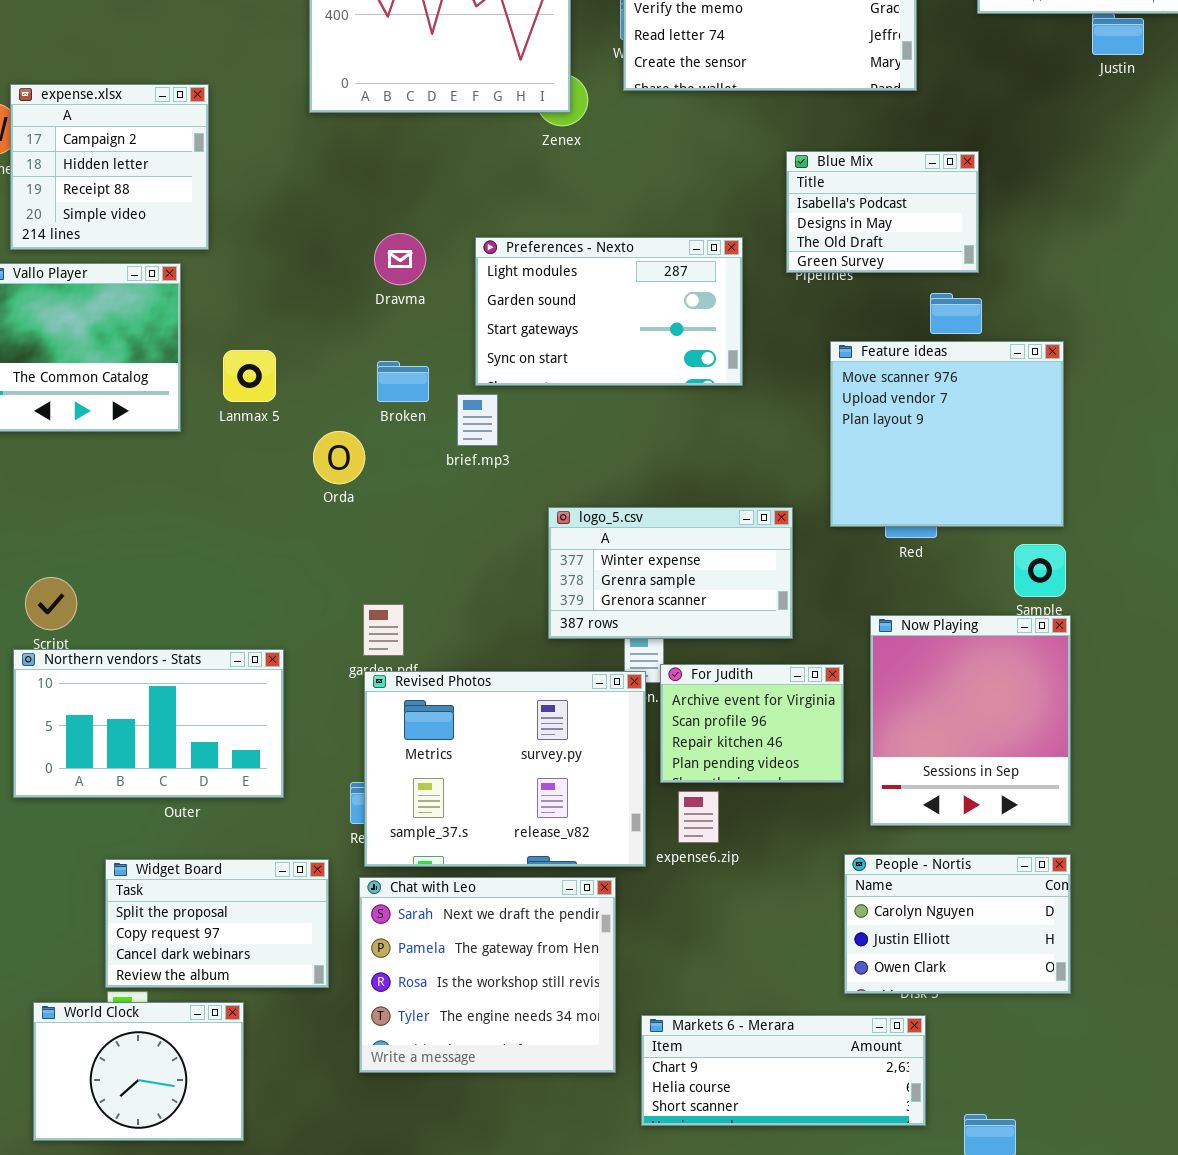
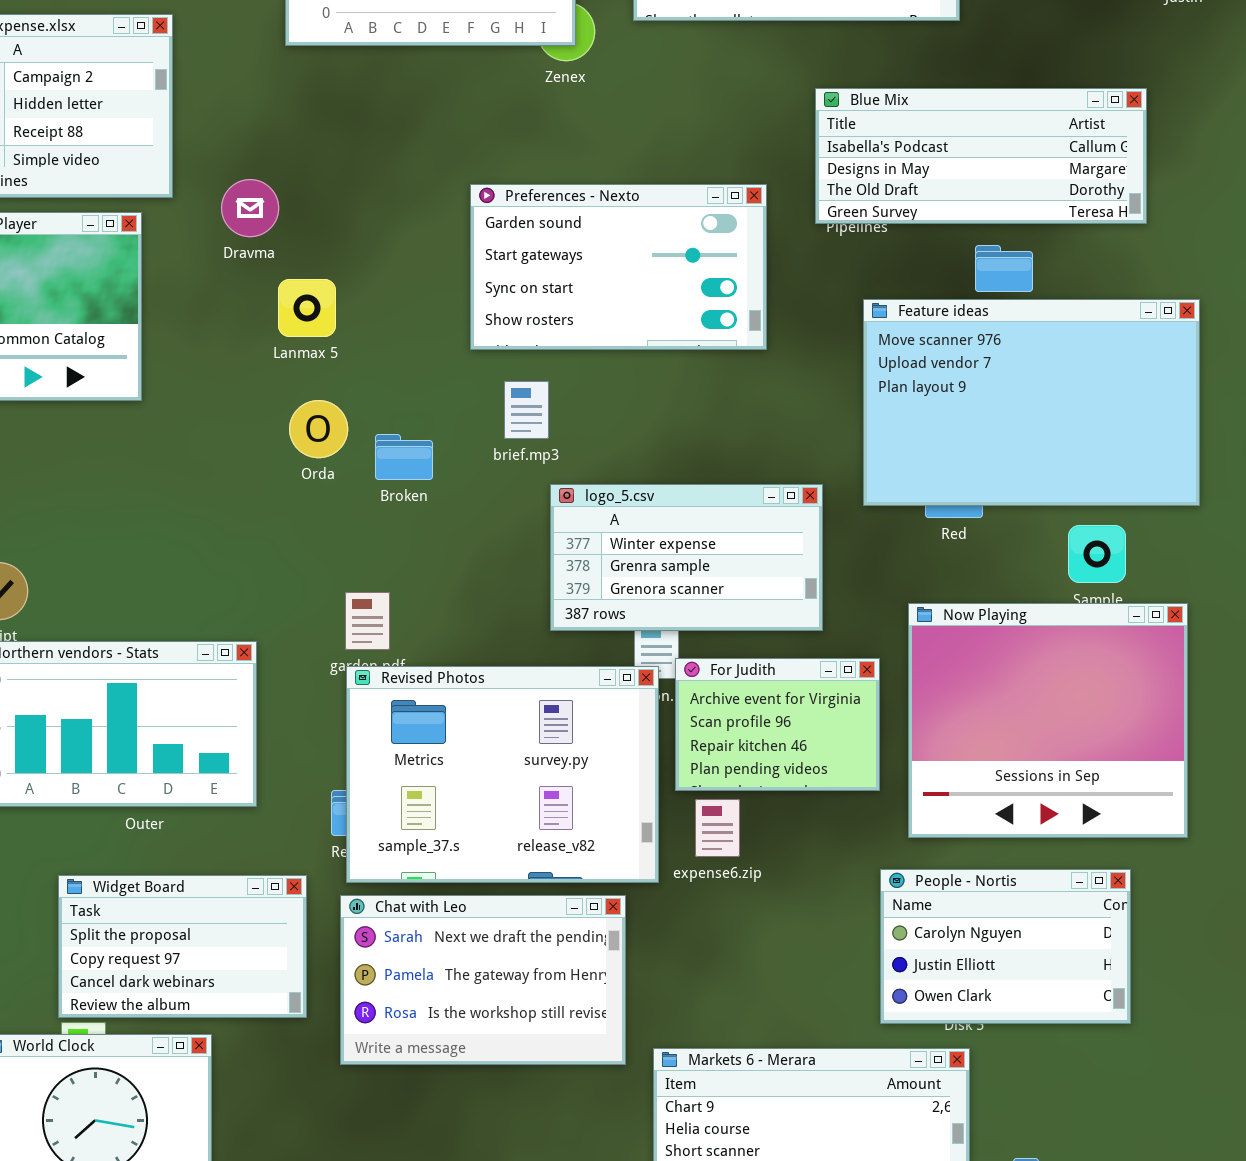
Blue Mix: [786,151,979,273] -> [815,88,1147,224], resized
Dravma: [374,233,426,285] -> [221,179,279,237], moved
Preferences - Nexto: [475,237,743,386] -> [470,184,767,350], scrolled down 1 row
Feature ideas: [830,341,1064,527] -> [863,299,1200,506], resized
Lanmax 5: [223,350,276,402] -> [278,279,336,337], moved
Broken: [377,361,429,402] -> [375,434,433,480], moved
brief.mp3: [457,394,498,446] -> [504,381,549,439], moved
Now Playing: [870,615,1071,826] -> [908,603,1188,838], resized
Chat with Leo: [359,877,616,1073] -> [340,895,626,1065], resized

